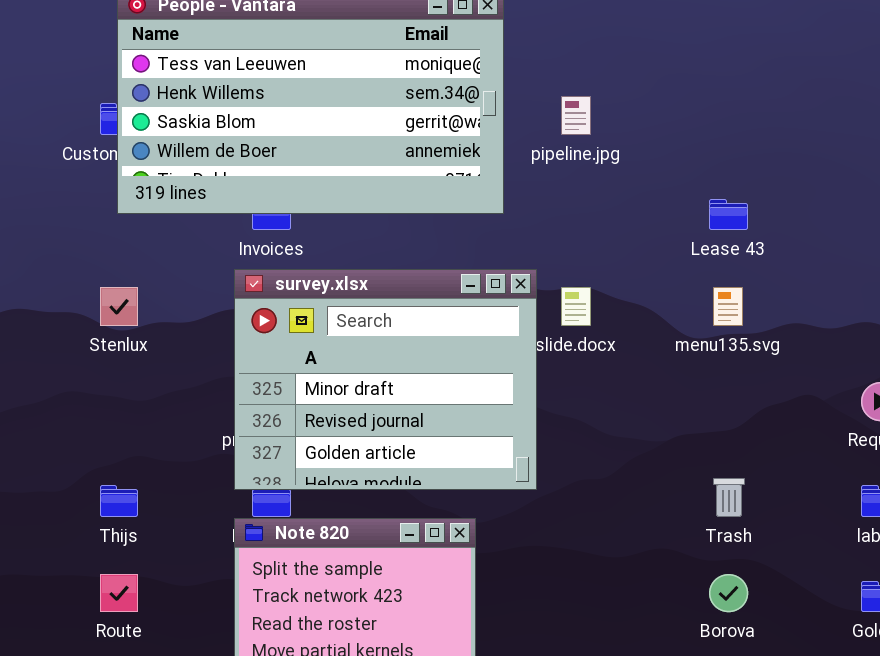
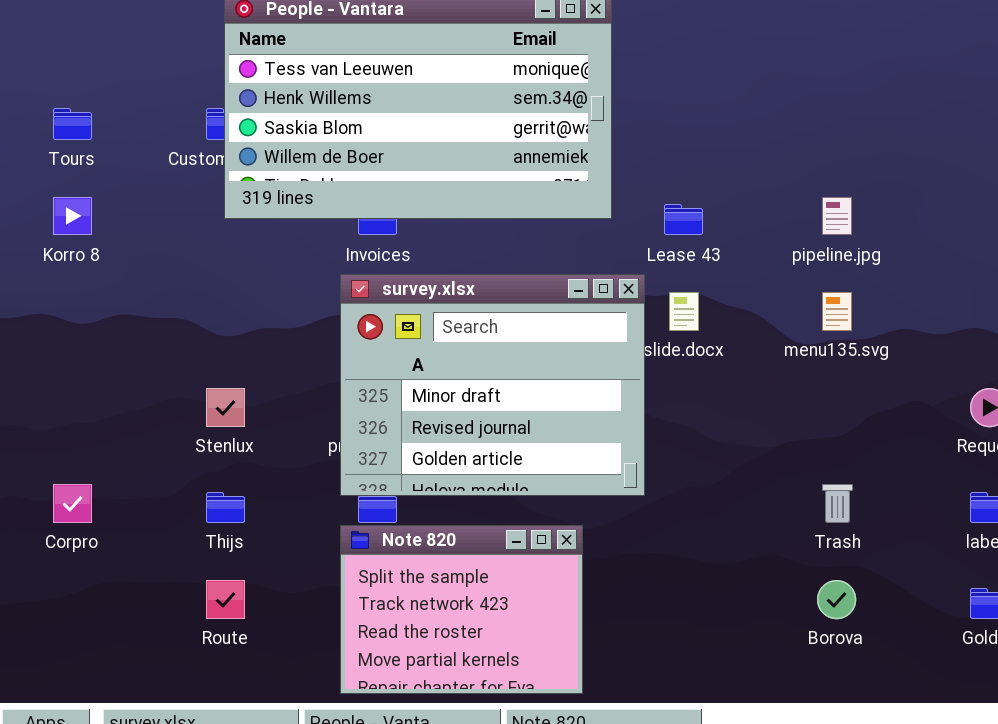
pipeline.jpg: [561,96,591,135] -> [822,197,852,235], moved
Lease 43: [709,199,748,230] -> [664,204,703,235], moved
Stenlux: [100,287,138,326] -> [206,388,245,427], moved

